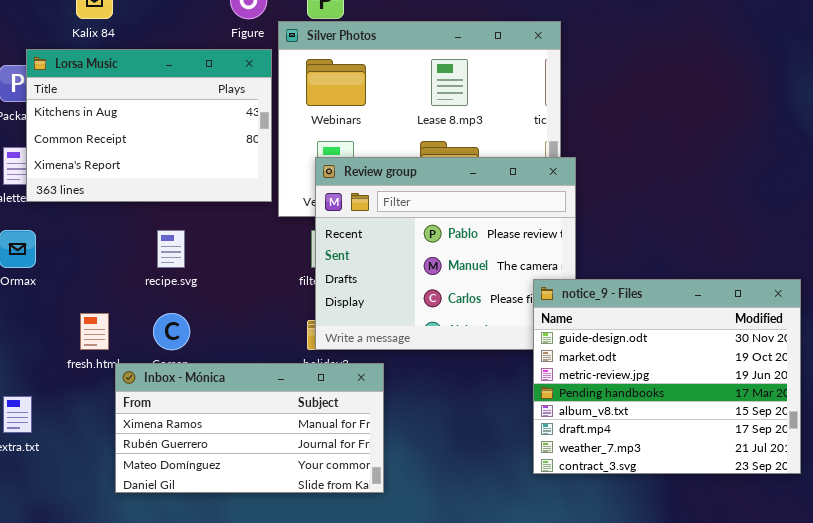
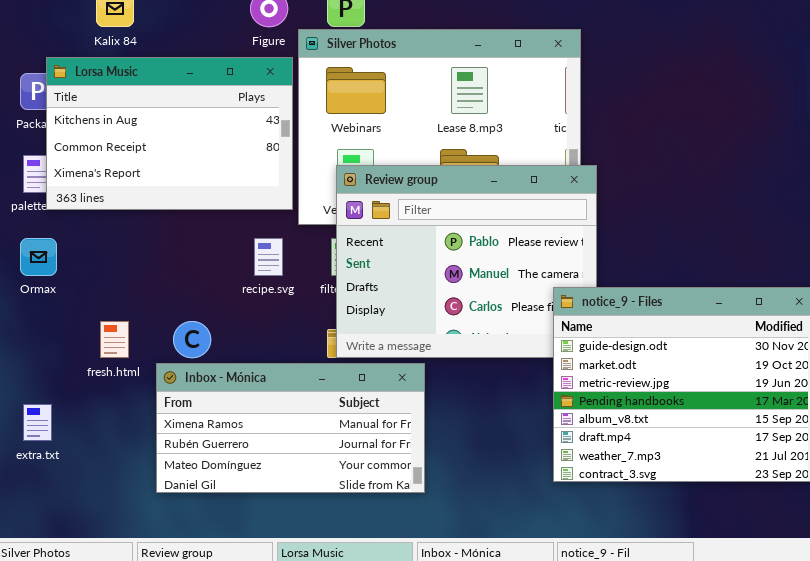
recipe.svg: [157,230,185,268] -> [254,238,283,276], moved
Inbox - Mónica: [115,363,384,493] -> [156,363,425,493], moved

